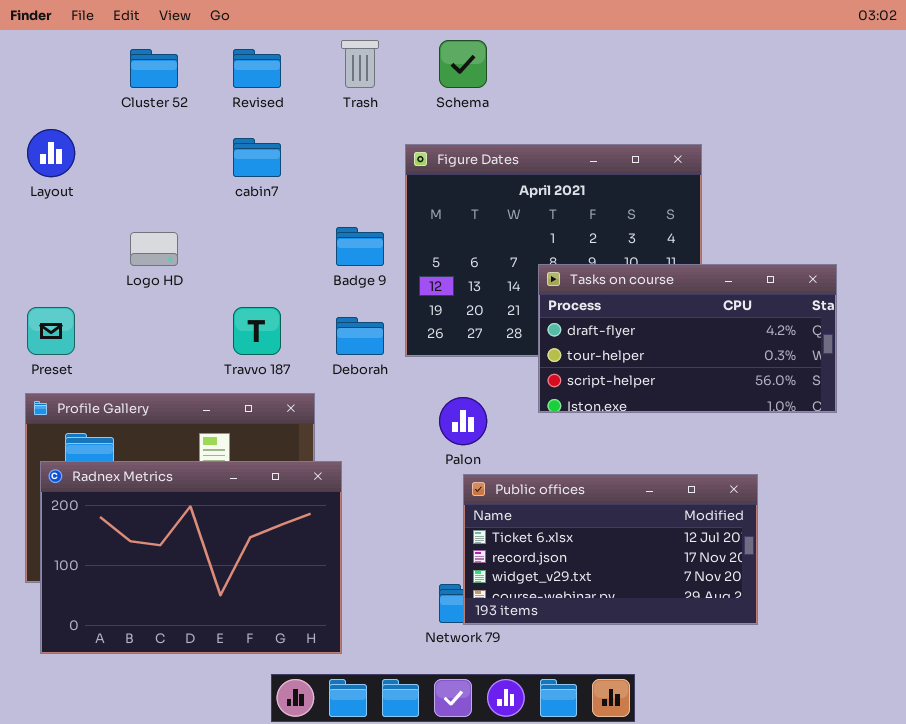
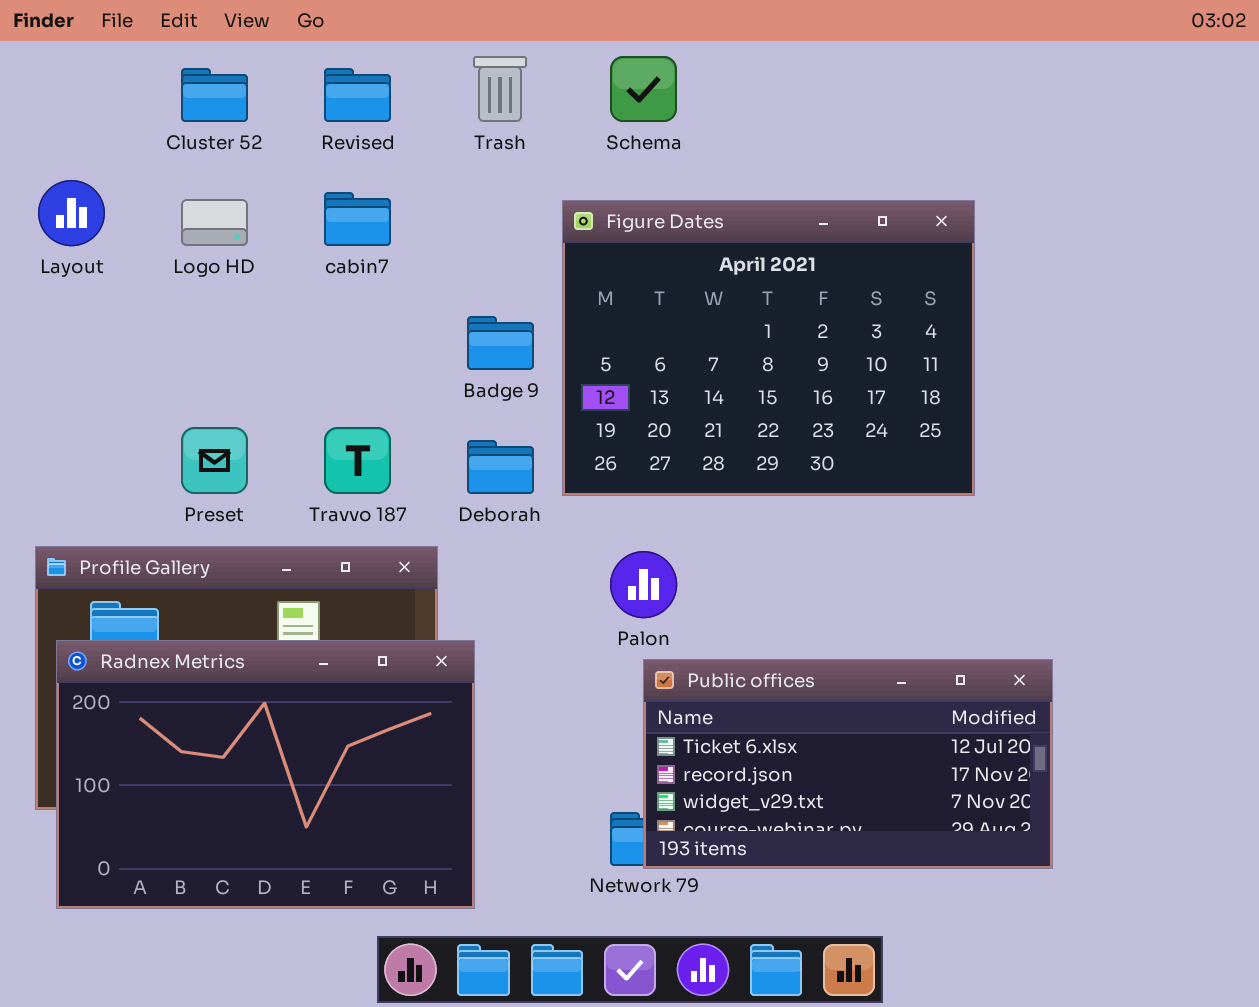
Logo HD: [130,232,178,266] -> [181,199,248,246], moved
Tasks on course: [538,264,837,413] -> none, closed
Preset: [27,307,75,355] -> [181,427,248,494], moved

